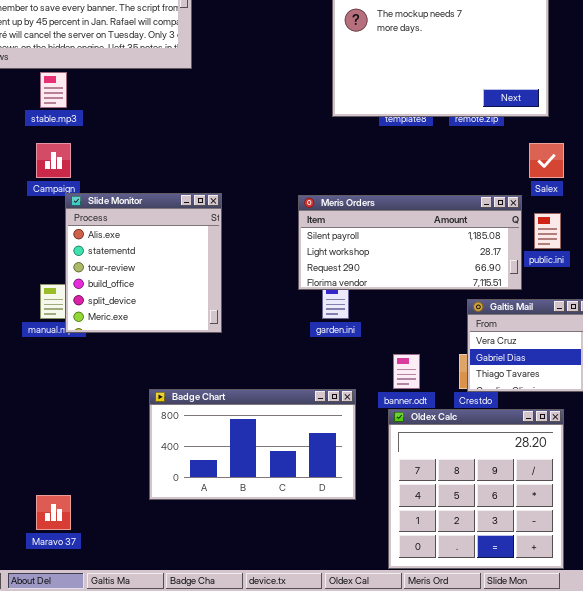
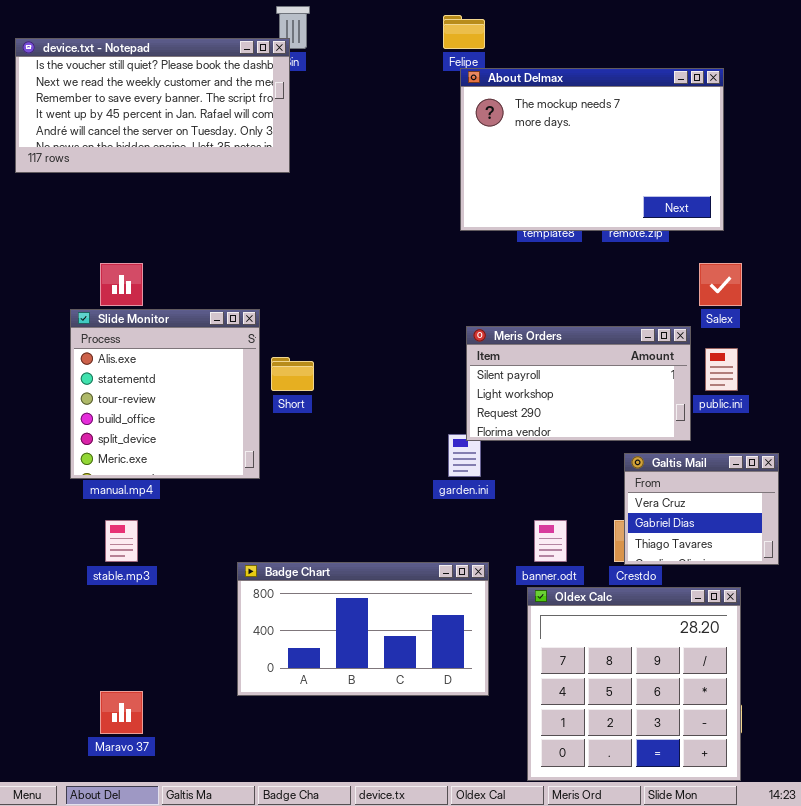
stable.mp3: [40,72,67,108] -> [105,520,138,562], moved
Slide Monitor: [65,193,222,333] -> [70,309,260,479], moved
Meris Orders: [298,195,522,290] -> [466,326,691,441], resized

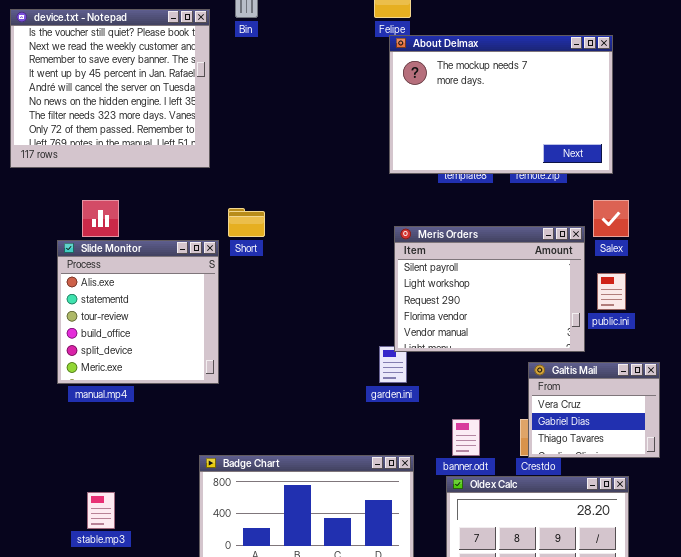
device.txt - Notepad: [15,38,290,173] -> [10,9,210,168], resized
Meris Orders: [466,326,691,441] -> [394,226,585,352], resized
Short: [271,357,314,391] -> [228,208,265,237], moved
stable.mp3: [105,520,138,562] -> [87,492,115,529], moved

